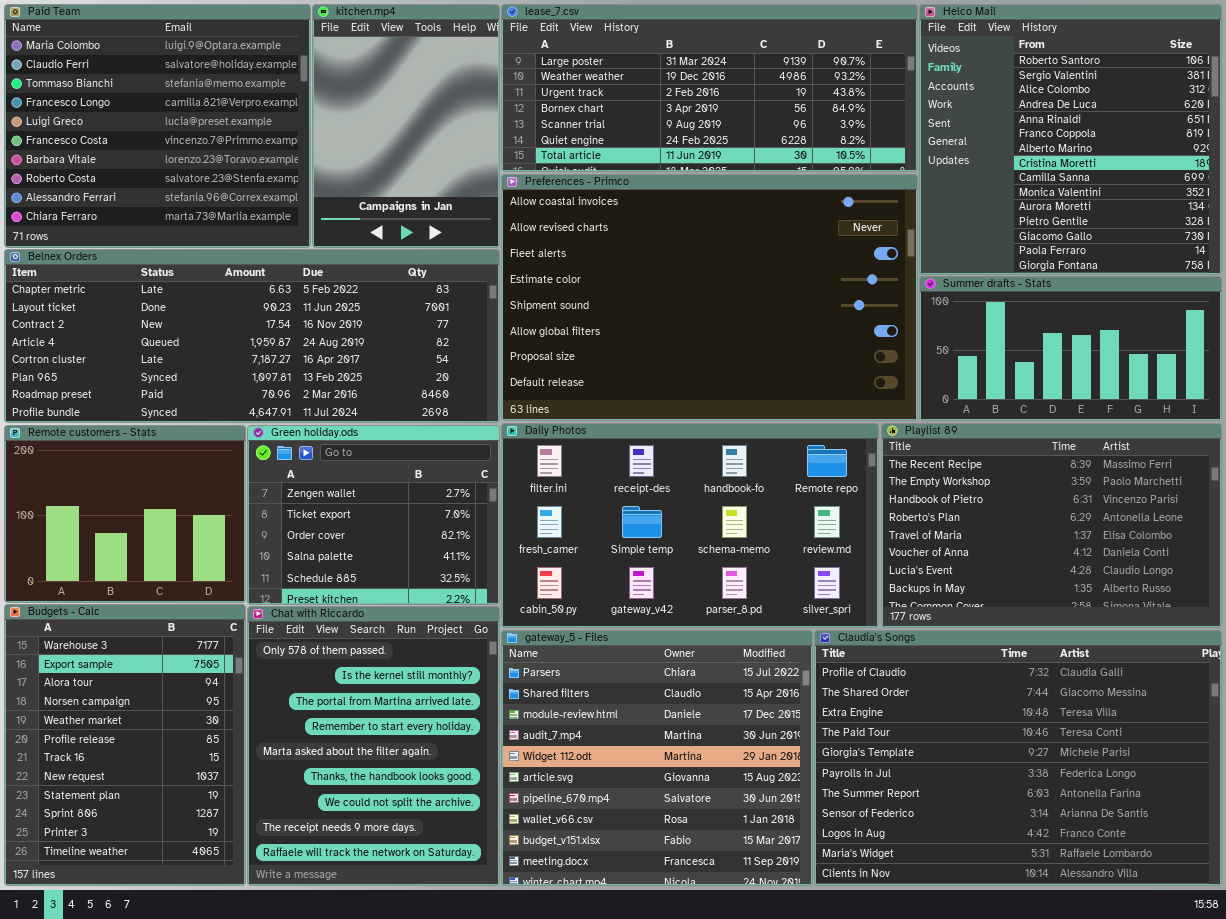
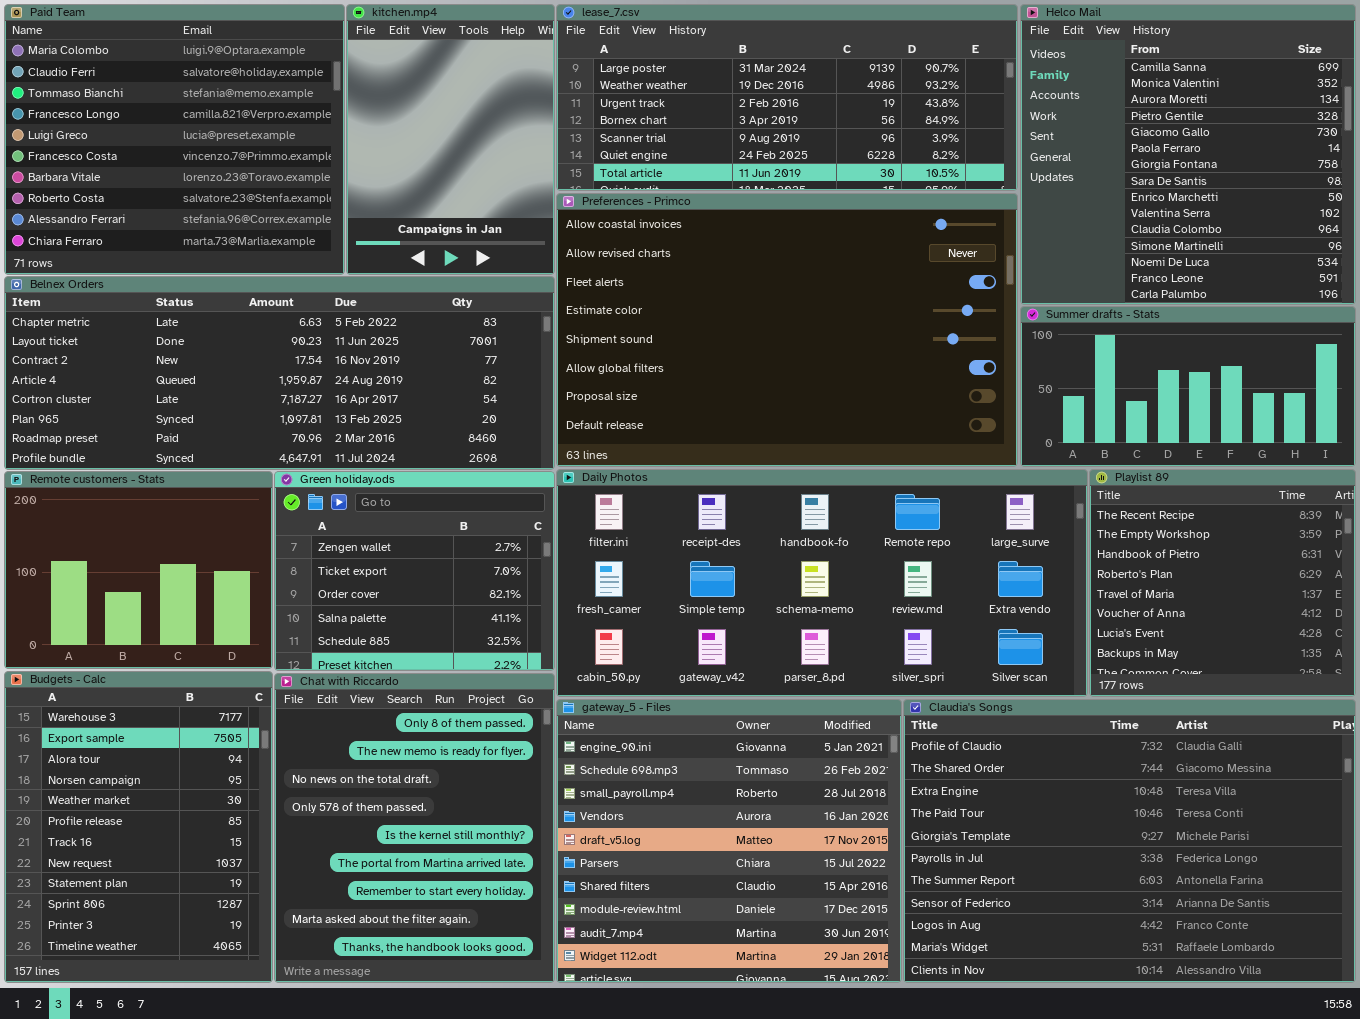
Helco Mail: [919,4,1222,275] -> [1020,4,1356,305], scrolled down 8 rows
Daily Photos: [501,423,879,628] -> [556,469,1088,697], resized
Playlist 89: [881,423,1222,628] -> [1089,469,1356,697], resized
Chat with Riccardo: [247,606,500,886] -> [274,673,555,983], scrolled up 3 rows
gateway_5 - Files: [501,630,813,886] -> [556,699,902,983], scrolled up 5 rows

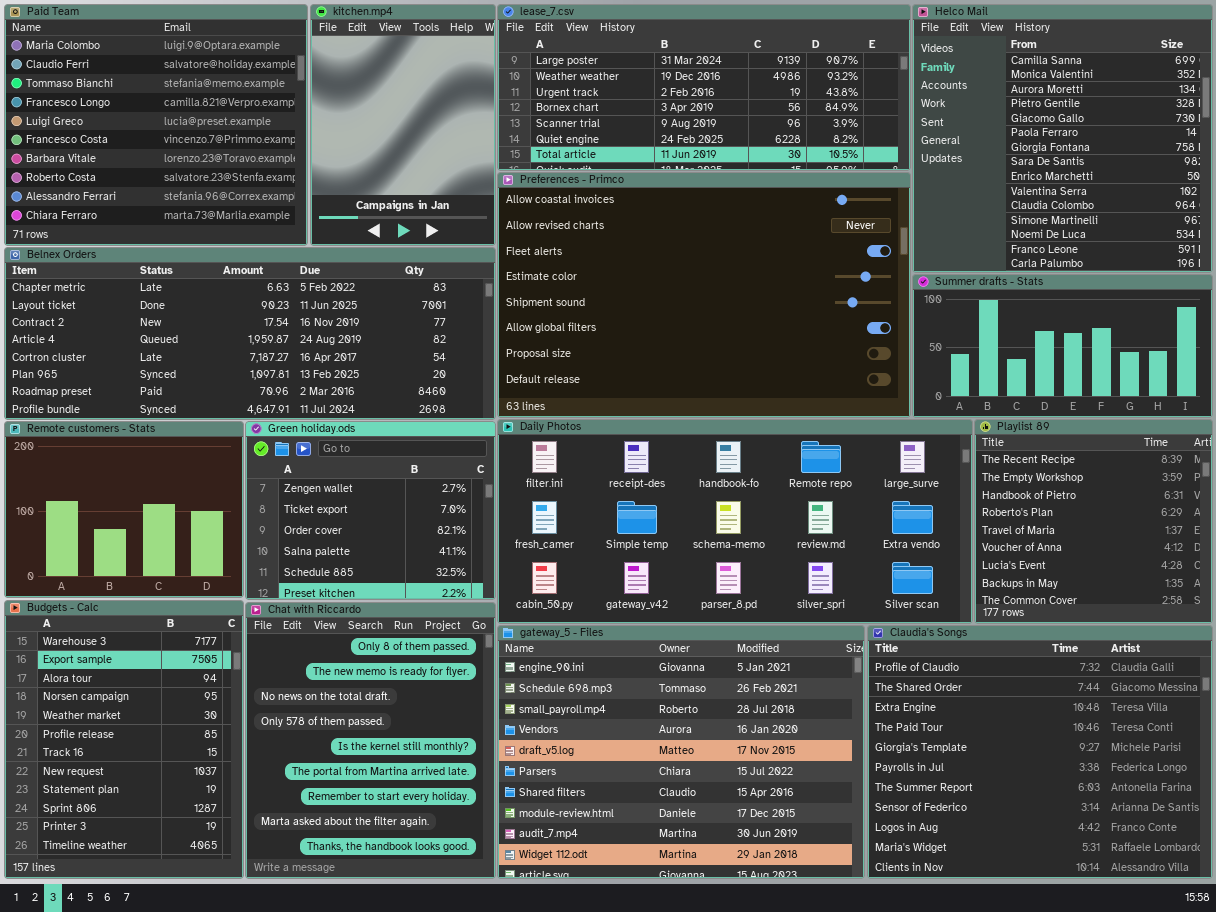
gateway_5 - Files: [556,699,902,983] -> [497,625,865,879], resized
Claudia's Songs: [903,699,1356,983] -> [867,625,1213,879], resized

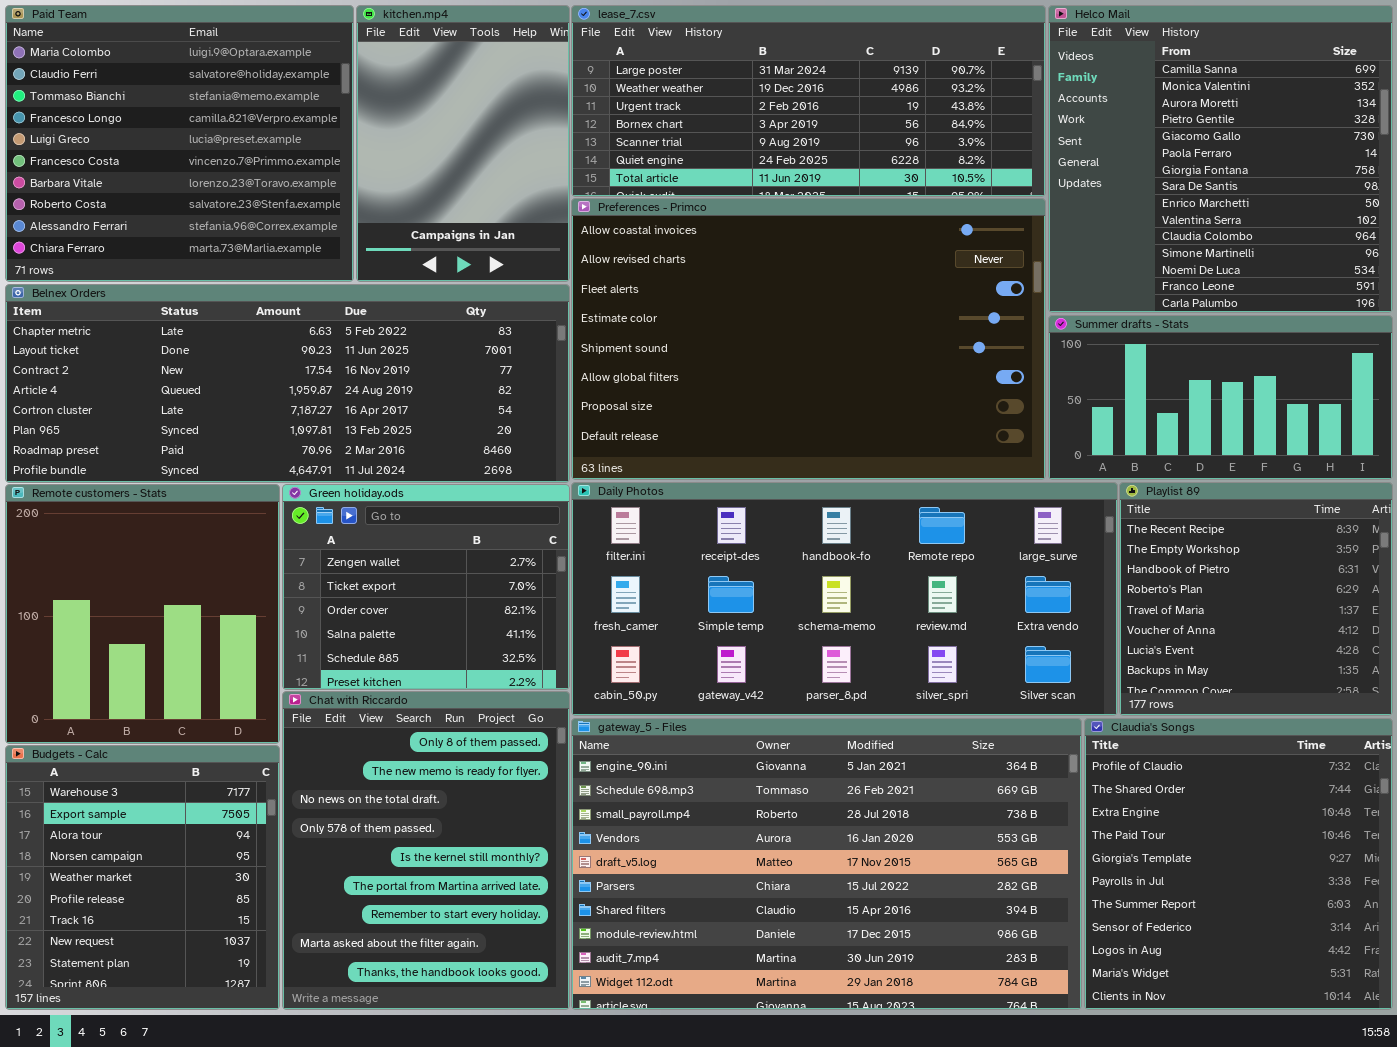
Remote customers - Stats: [4,421,244,598] -> [5,484,280,744], resized
Budgets - Calc: [4,600,244,879] -> [5,745,280,1010], resized
gateway_5 - Files: [497,625,865,879] -> [571,718,1082,1010], resized
Claudia's Songs: [867,625,1213,879] -> [1084,718,1393,1010], resized

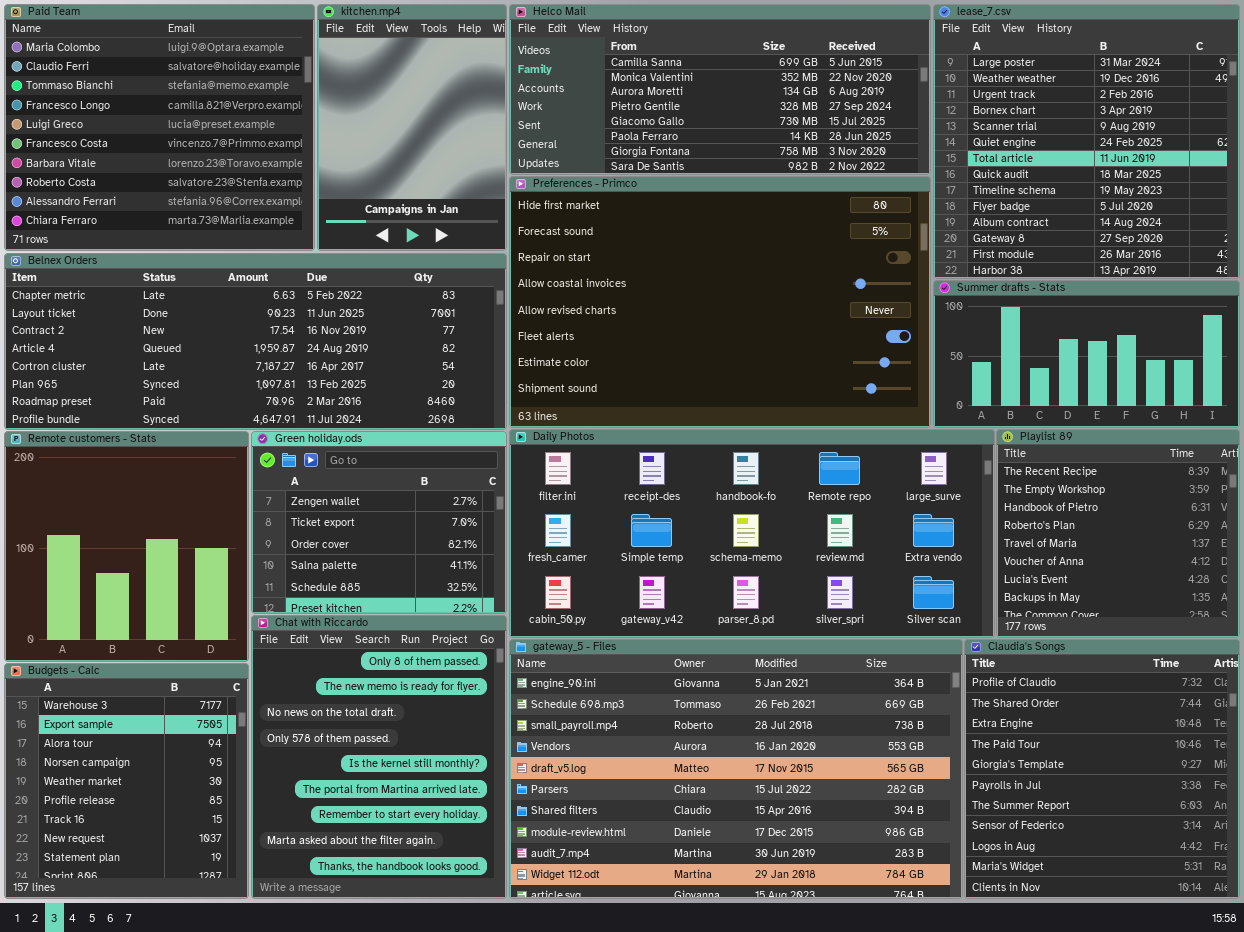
lease_7.csv: [571,5,1046,197] -> [933,4,1240,279], moved, resized
Helco Mail: [1048,5,1393,313] -> [509,4,931,175], moved, resized
Preferences - Primco: [571,198,1046,480] -> [509,176,931,428], scrolled up 3 rows

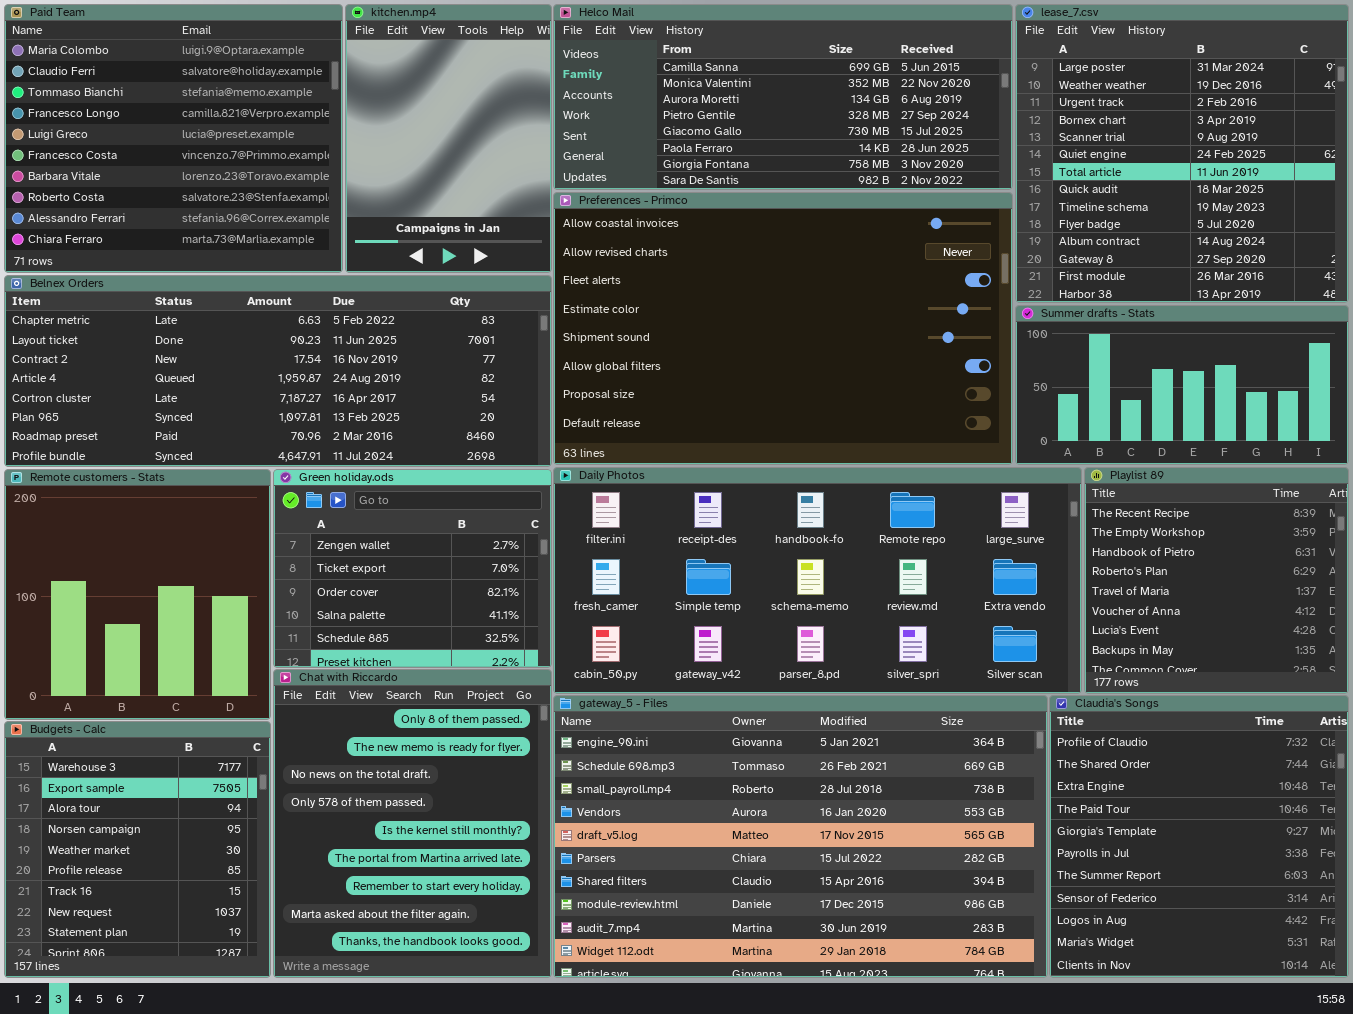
Preferences - Primco: [509,176,931,428] -> [553,192,1013,465], scrolled down 3 rows

